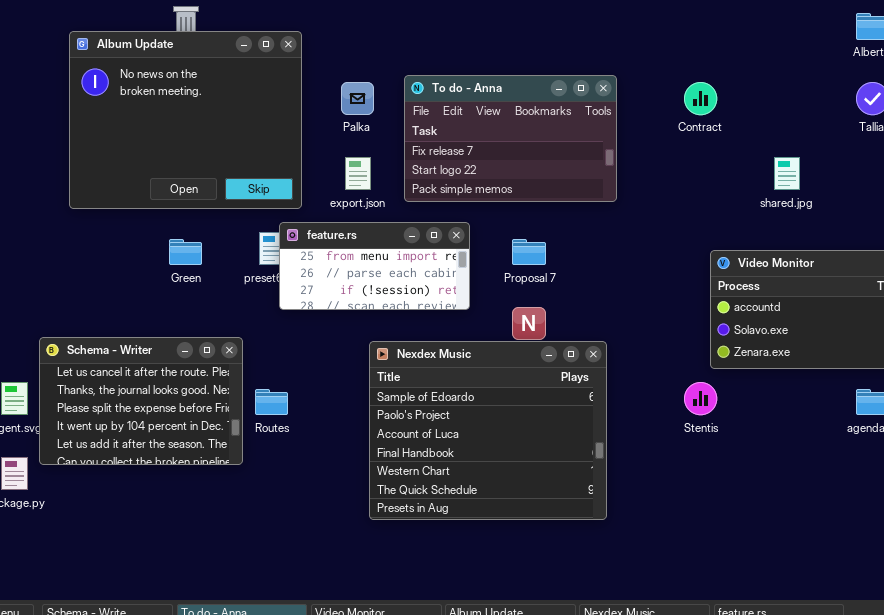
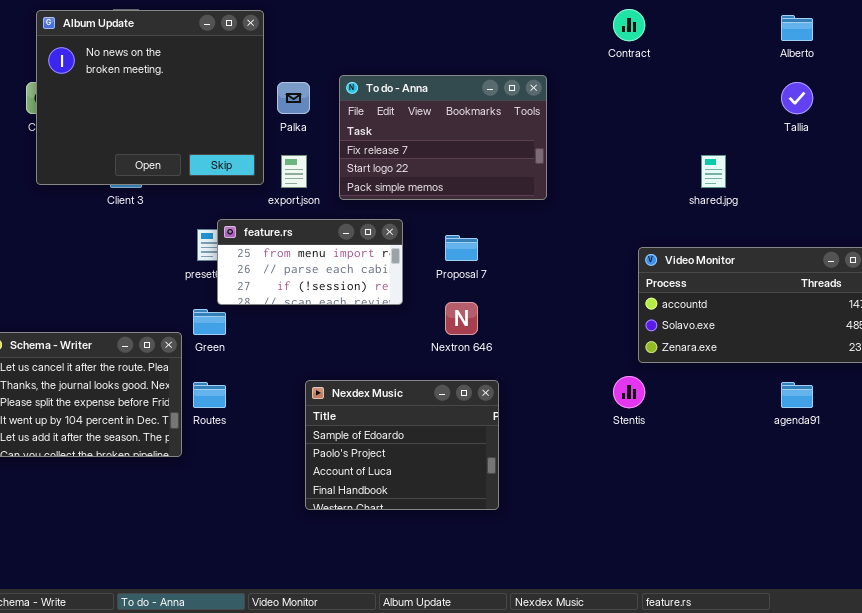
Album Update: [69,31,302,209] -> [36,10,264,185], moved
Contract: [684,82,717,115] -> [613,9,645,41], moved
Green: [169,239,202,265] -> [193,309,226,335], moved
Nexdex Music: [369,341,607,520] -> [305,380,499,510], resized

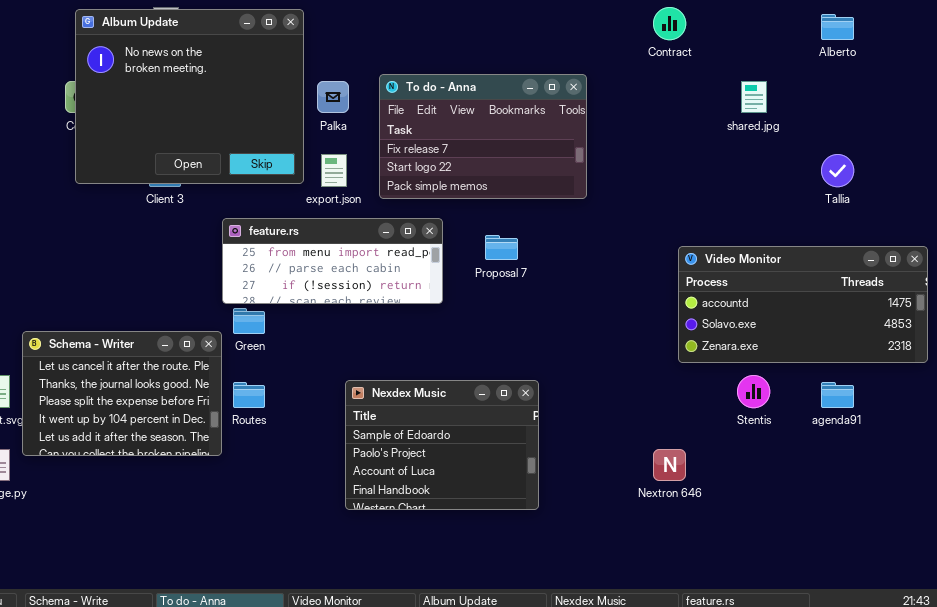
Tallia: [781,82,813,114] -> [821,154,854,187], moved
shared.jpg: [701,155,726,188] -> [741,81,767,113], moved
feature.rs: [217,219,403,305] -> [222,218,443,304], resized
Nextron 646: [445,302,478,335] -> [653,449,686,481], moved
Stentis: [613,376,645,408] -> [737,375,770,408], moved

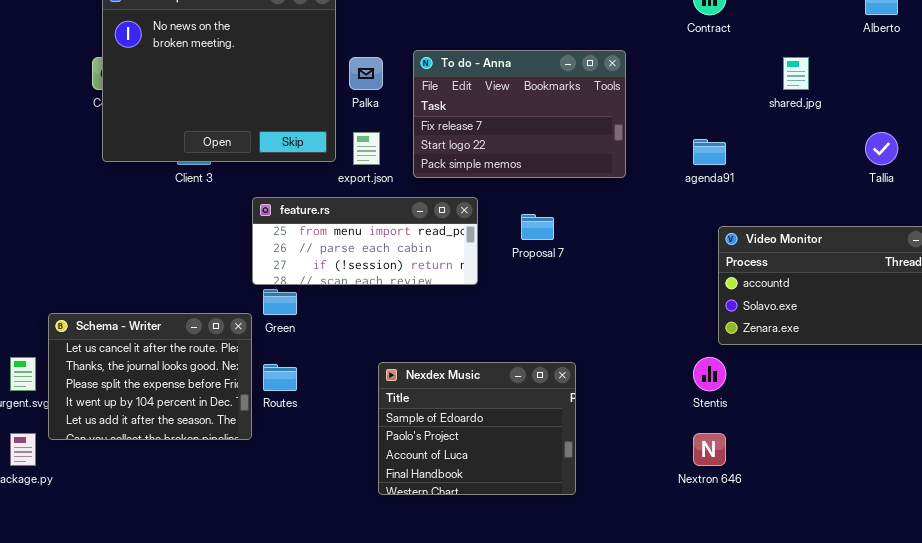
Stentis: [737,375,770,408] -> [693,357,726,391], moved
agenda91: [821,382,854,408] -> [693,139,726,165], moved

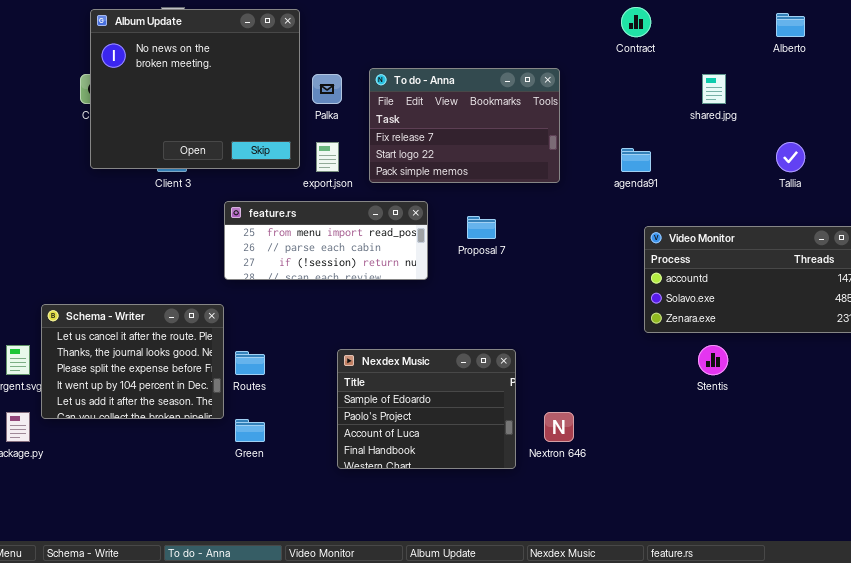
Green: [263,289,297,315] -> [235,419,265,442], moved
Stentis: [693,357,726,391] -> [698,345,728,375], moved
Nextron 646: [693,433,726,466] -> [544,412,574,442], moved

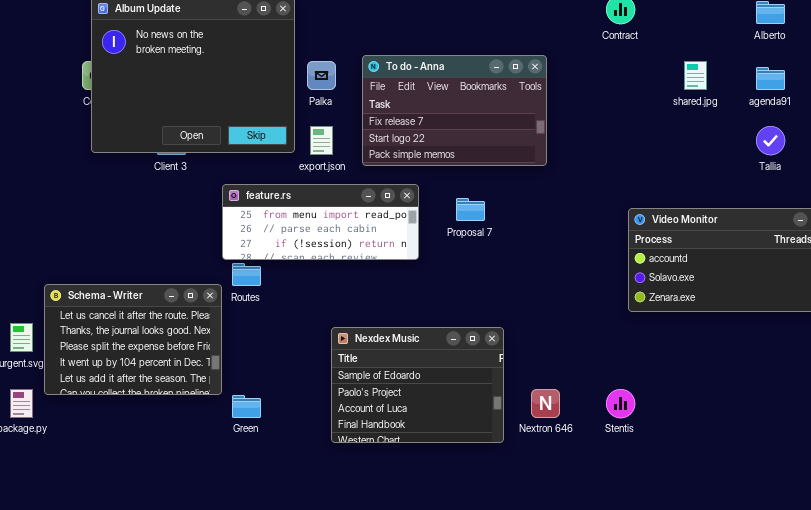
agenda91: [621,148,651,172] -> [756,67,785,90], moved
Stentis: [698,345,728,375] -> [606,389,635,418], moved
Routes: [235,351,265,375] -> [232,263,261,286], moved

